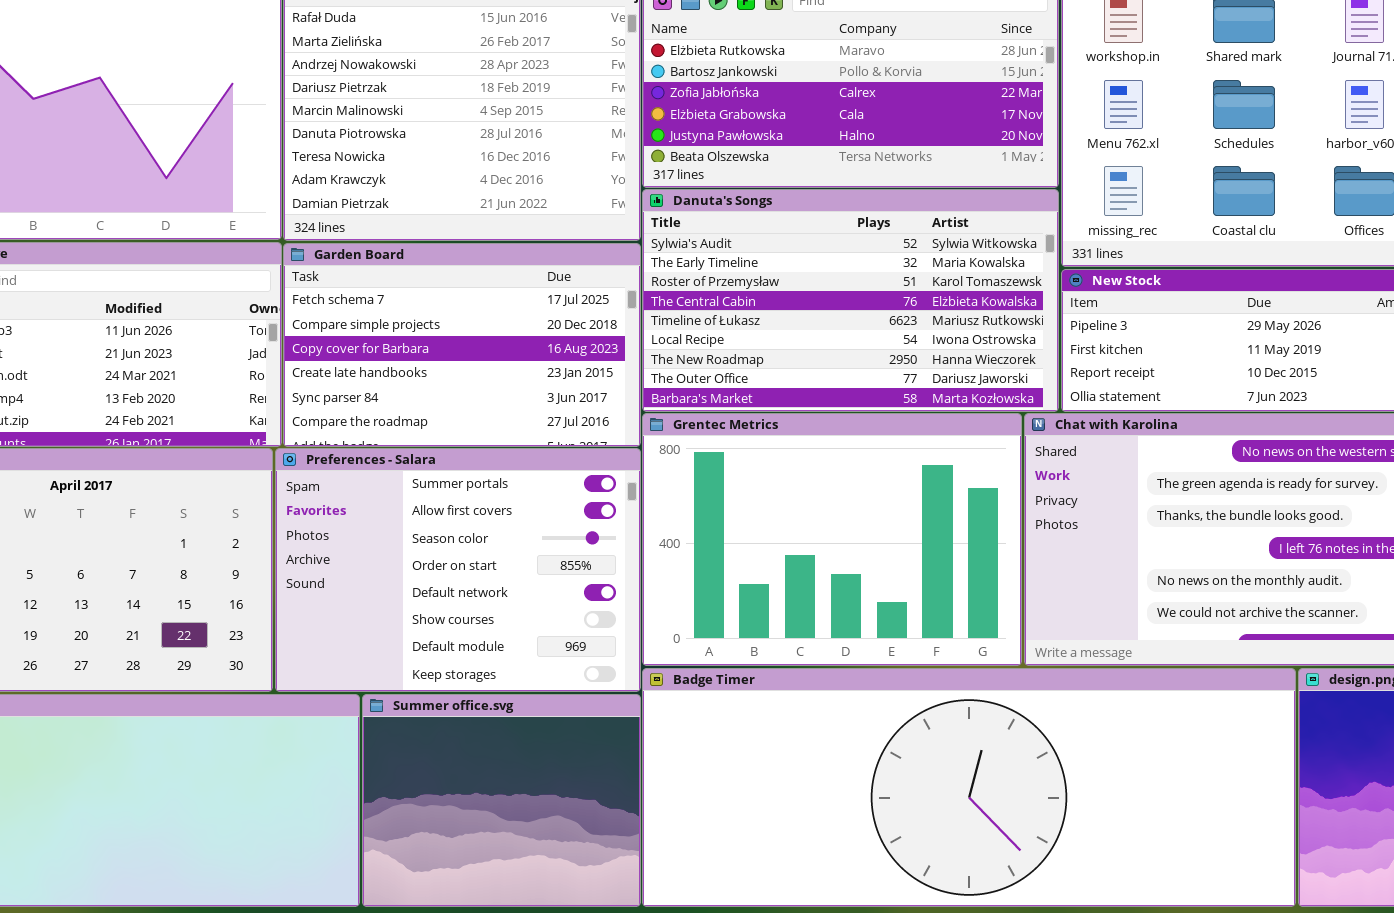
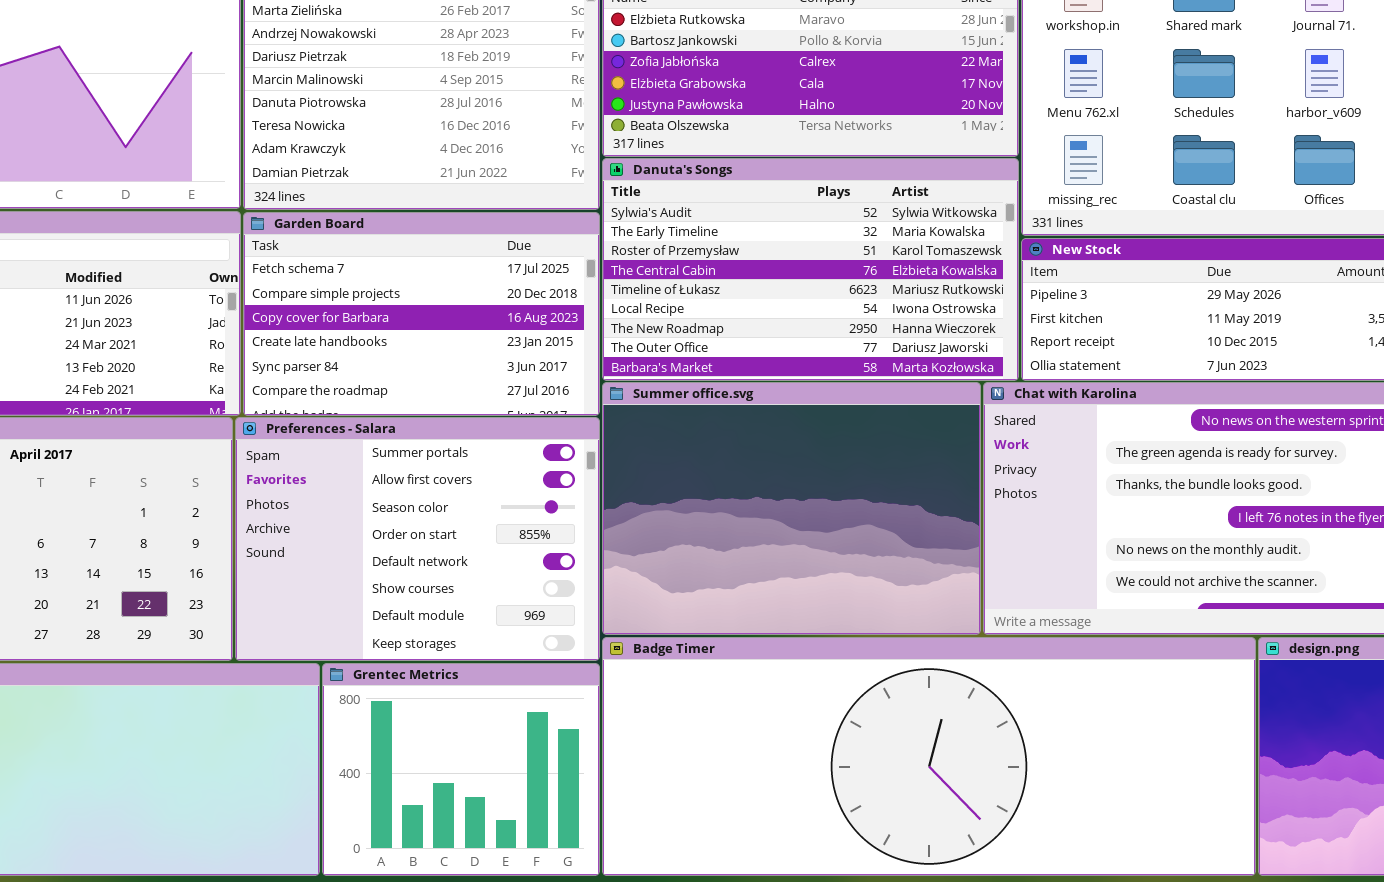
Grentec Metrics: [642,413,1022,666] -> [322,663,600,876], moved, resized
Summer office.svg: [362,694,641,907] -> [602,382,981,635], moved, resized

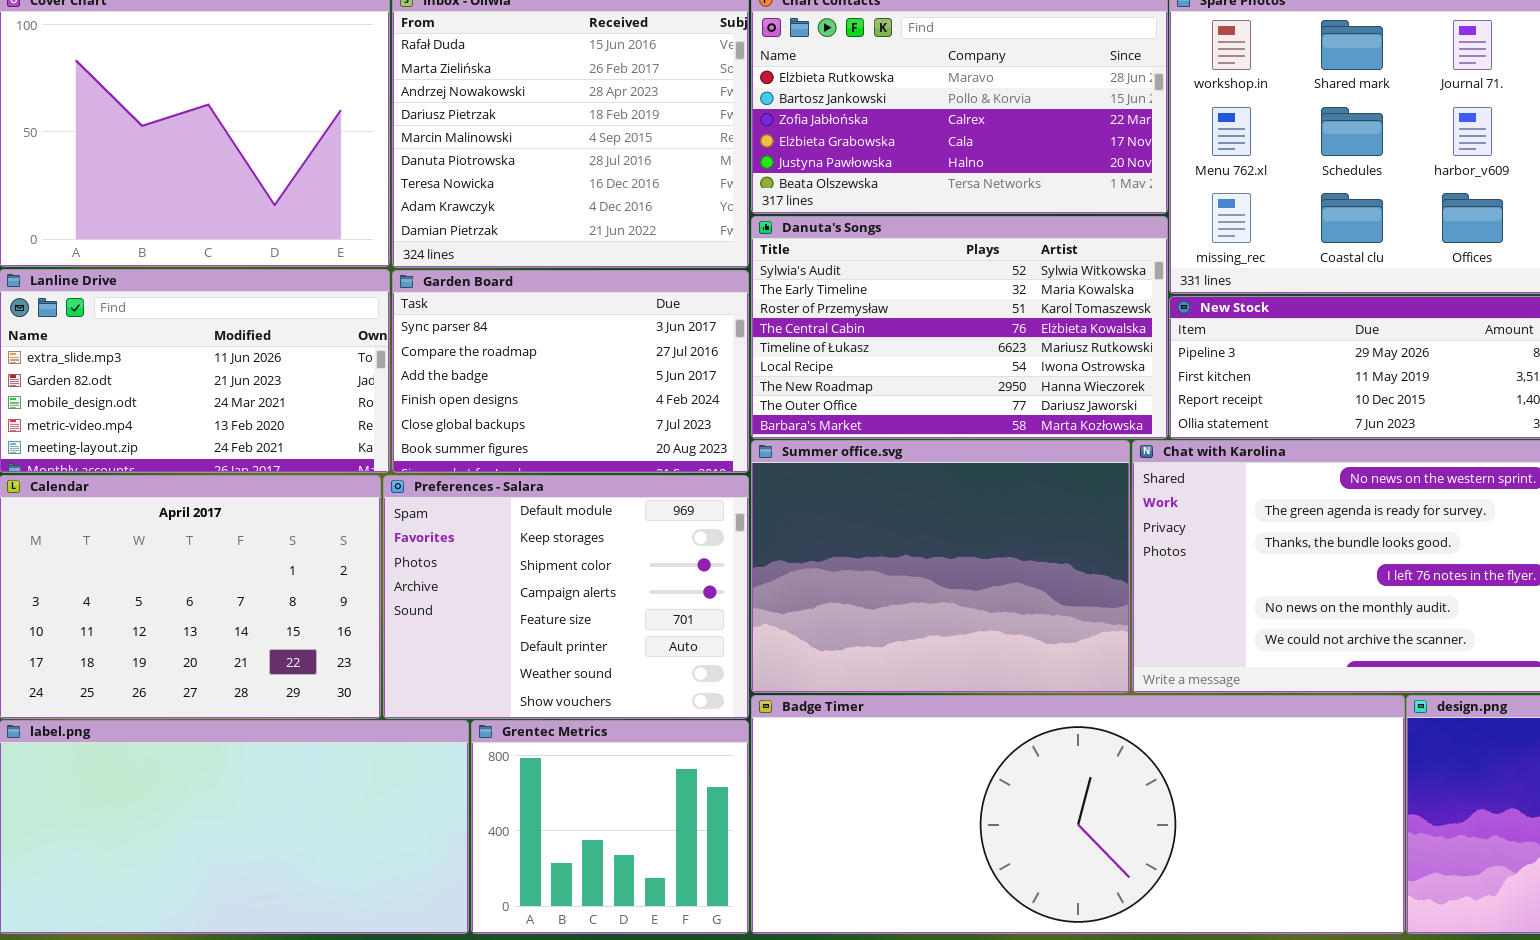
Garden Board: [243,212,600,416] -> [392,270,749,473], scrolled down 4 rows
Preferences - Salara: [235,417,600,661] -> [383,475,749,719], scrolled down 6 rows

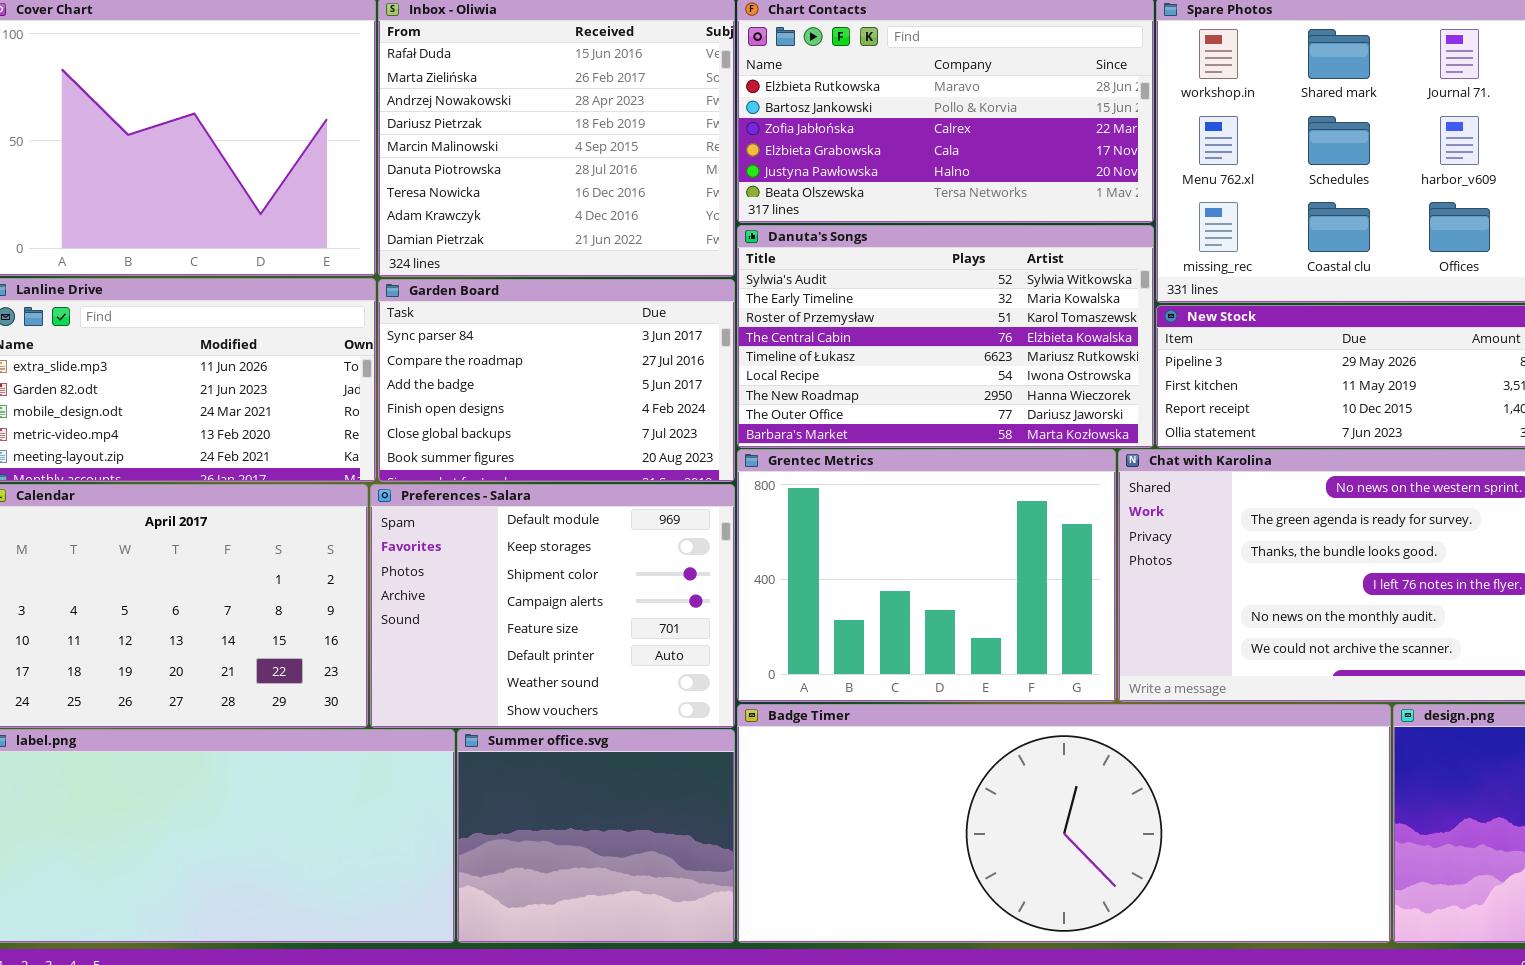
Summer office.svg: [751,440,1130,693] -> [457,729,735,943], moved, resized
Grentec Metrics: [471,720,749,934] -> [737,449,1116,702], moved, resized

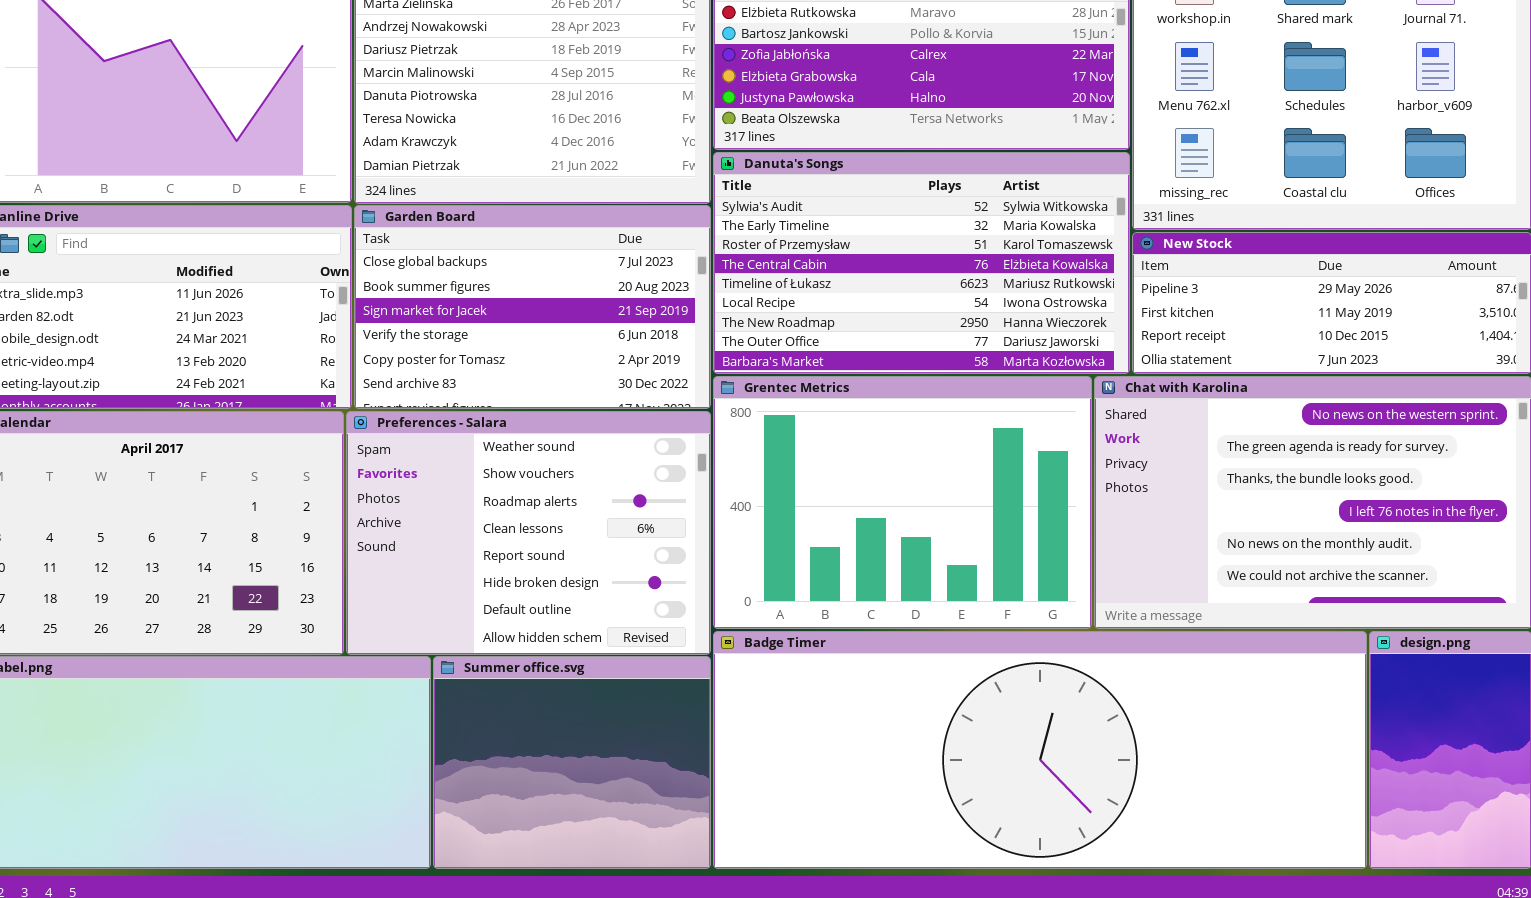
Garden Board: [378,279,735,482] -> [354,205,711,409], scrolled down 4 rows
Preferences - Salara: [370,484,735,728] -> [346,411,711,655], scrolled down 6 rows

